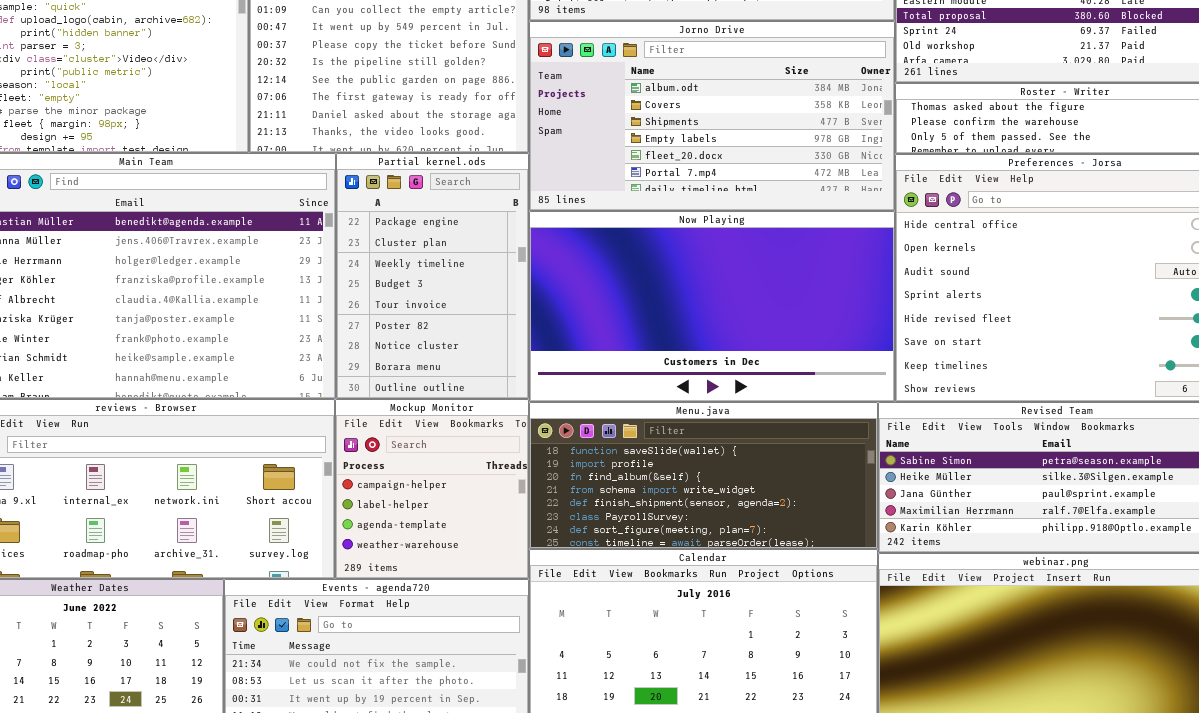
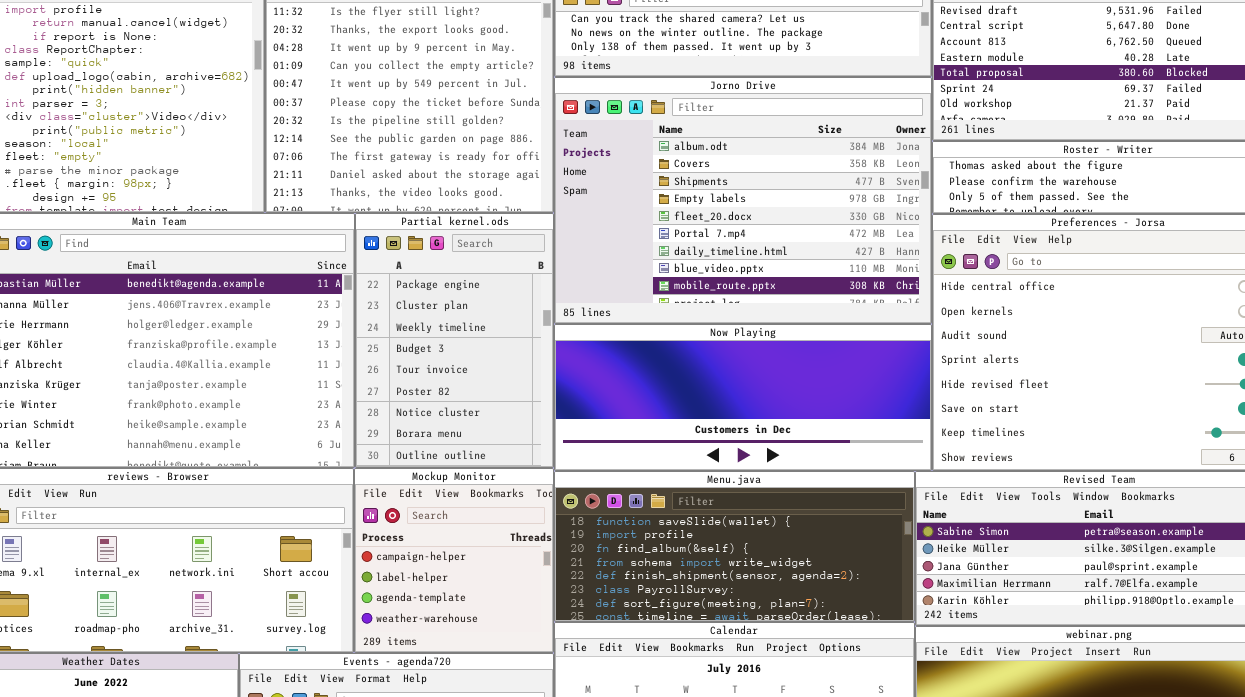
Jorno Drive: [529,21,895,211] -> [554,77,932,324], resized
Now Playing: [529,211,895,402] -> [554,324,932,471], resized

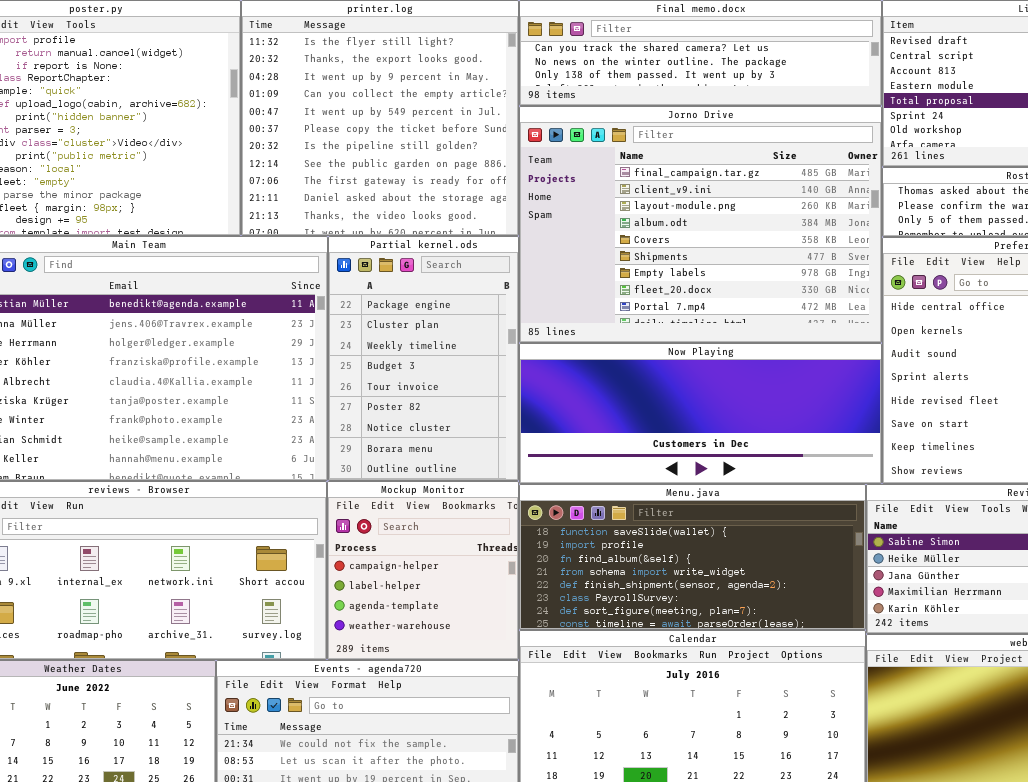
Jorno Drive: [554,77,932,324] -> [519,106,882,343], scrolled up 3 rows

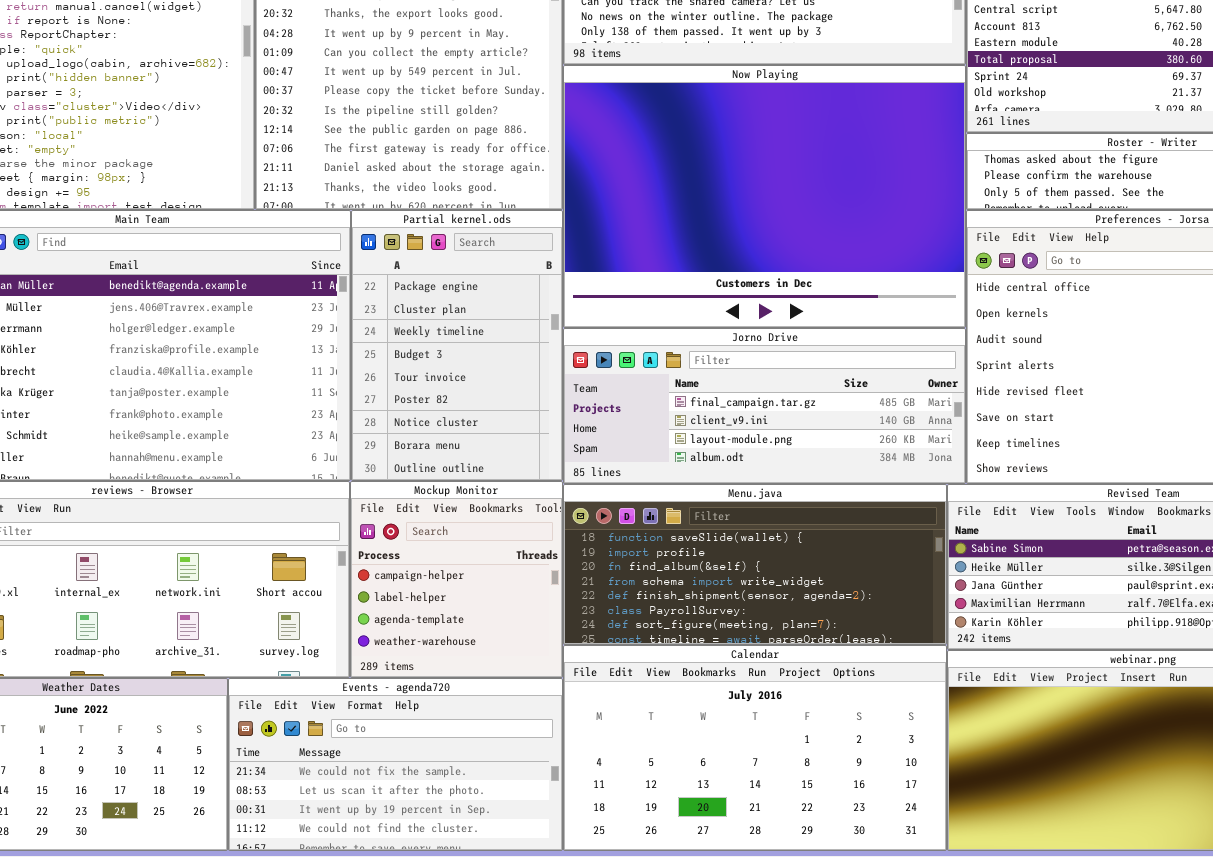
Jorno Drive: [519,106,882,343] -> [563,328,966,484], moved, resized
Now Playing: [519,343,882,484] -> [563,65,966,328], moved, resized

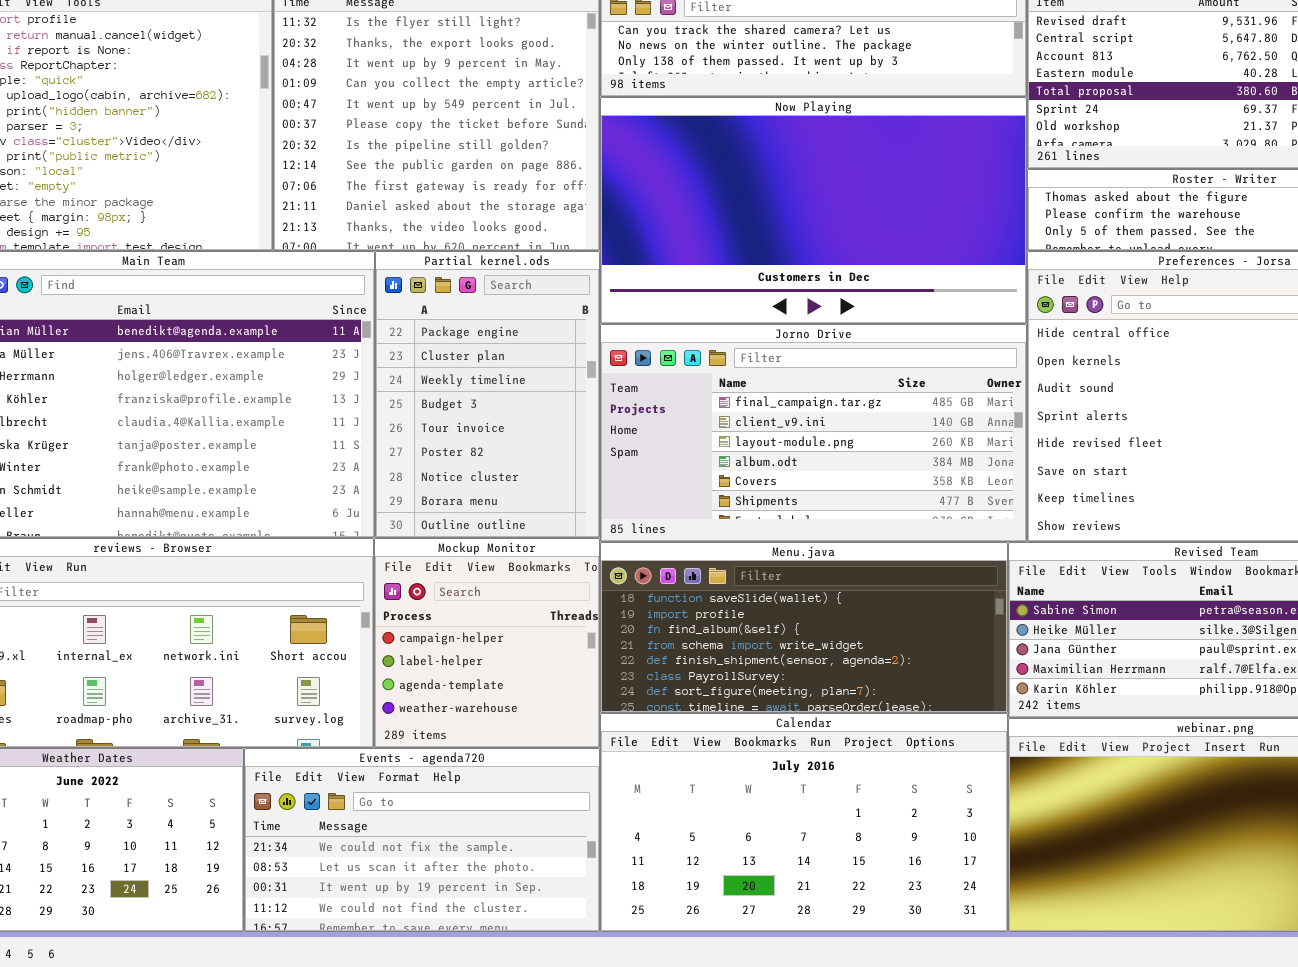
Now Playing: [563,65,966,328] -> [600,97,1027,324], resized
Jorno Drive: [563,328,966,484] -> [600,324,1027,542], resized

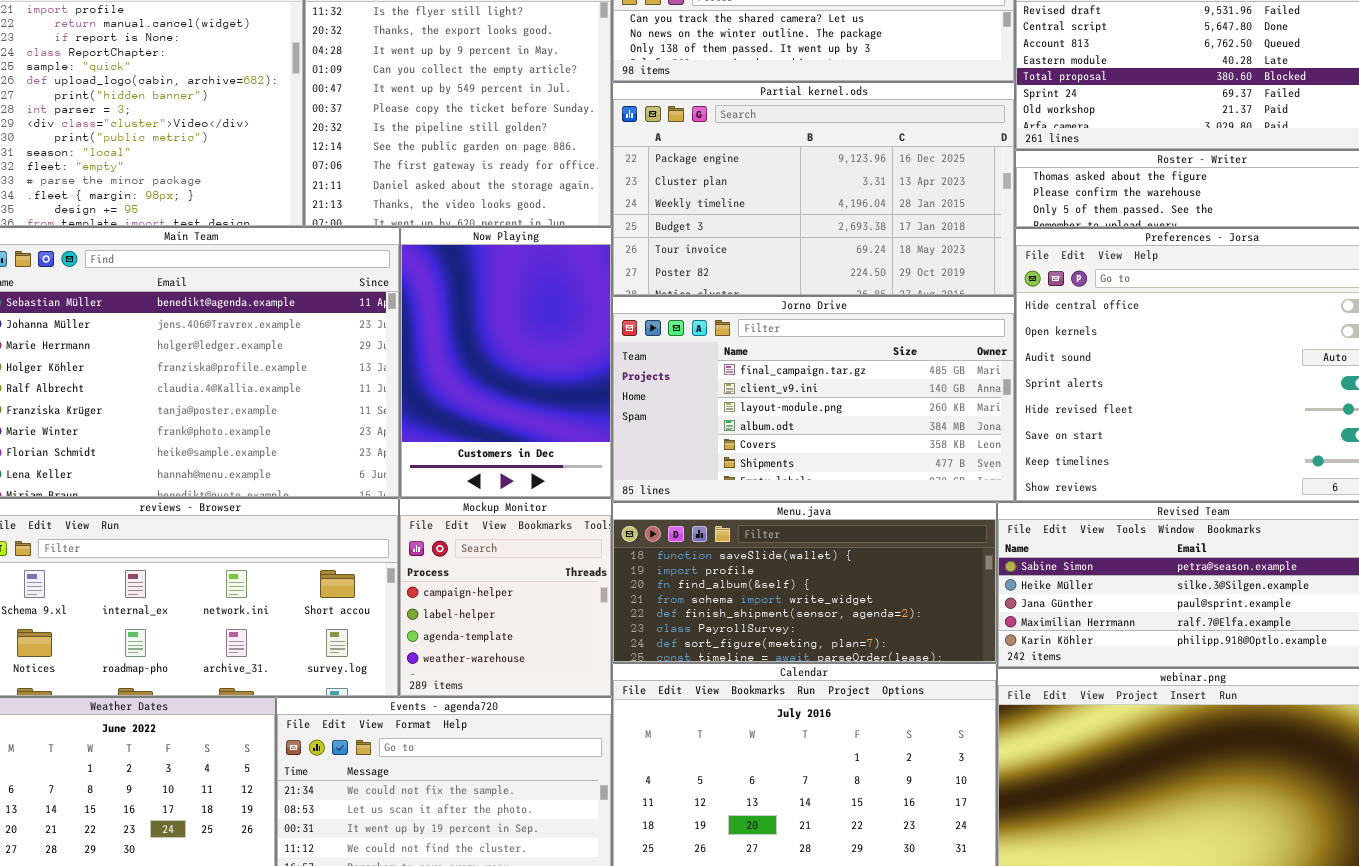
Now Playing: [600,97,1027,324] -> [400,227,612,498], moved, resized
Partial kernel.ods: [375,251,600,538] -> [612,82,1015,296], moved, resized

